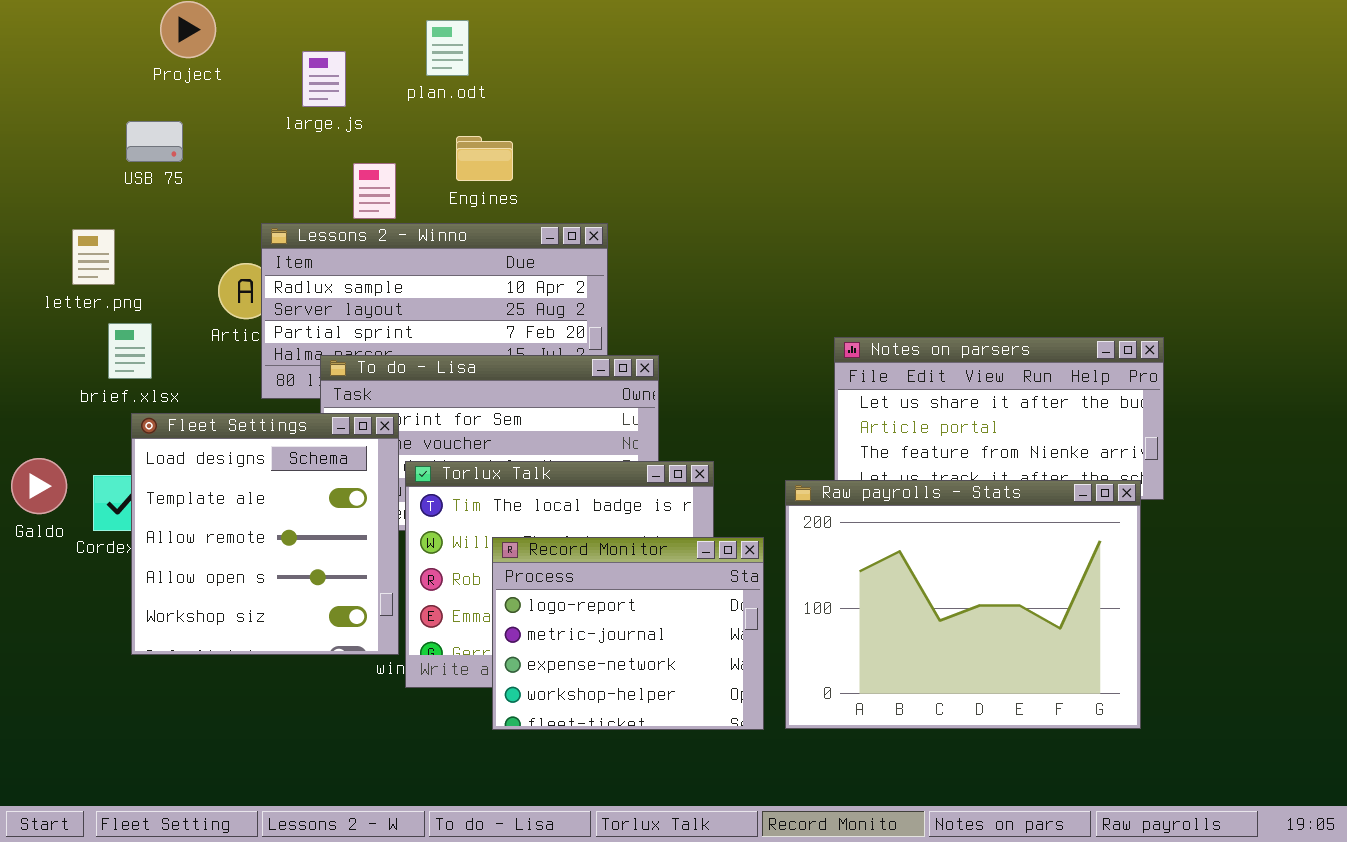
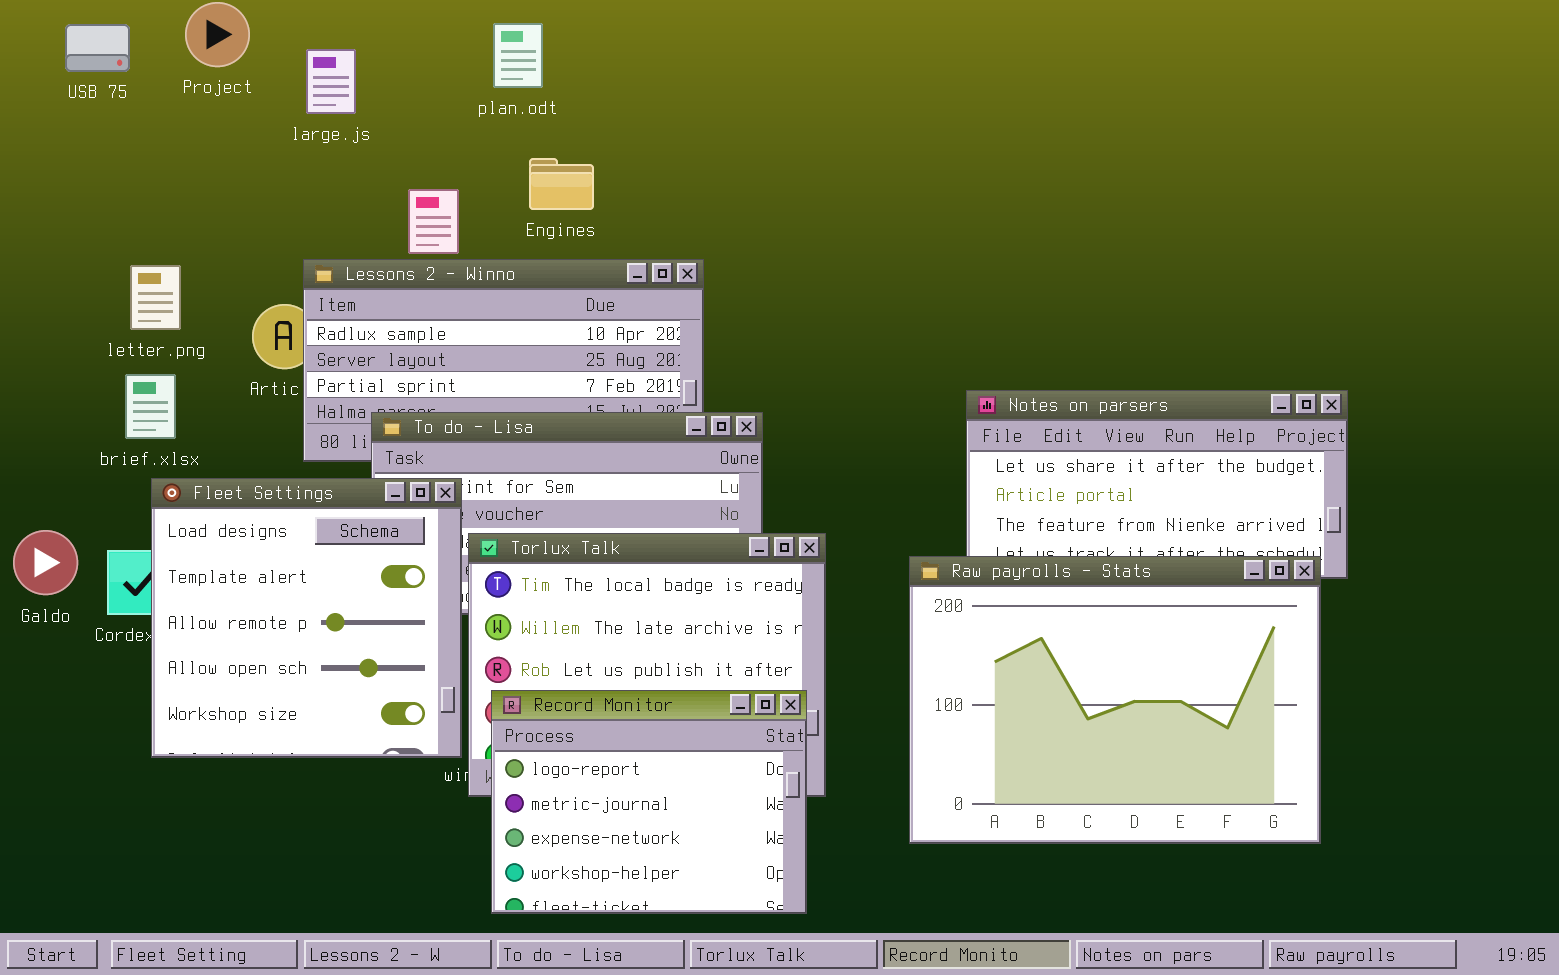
large.js: [302,51,346,107] -> [306,49,356,114], moved
USB 75: [126,121,183,162] -> [65,24,130,72], moved
letter.png: [72,229,115,285] -> [130,265,181,330], moved
Record Monitor: [492,537,764,730] -> [491,690,807,914], moved

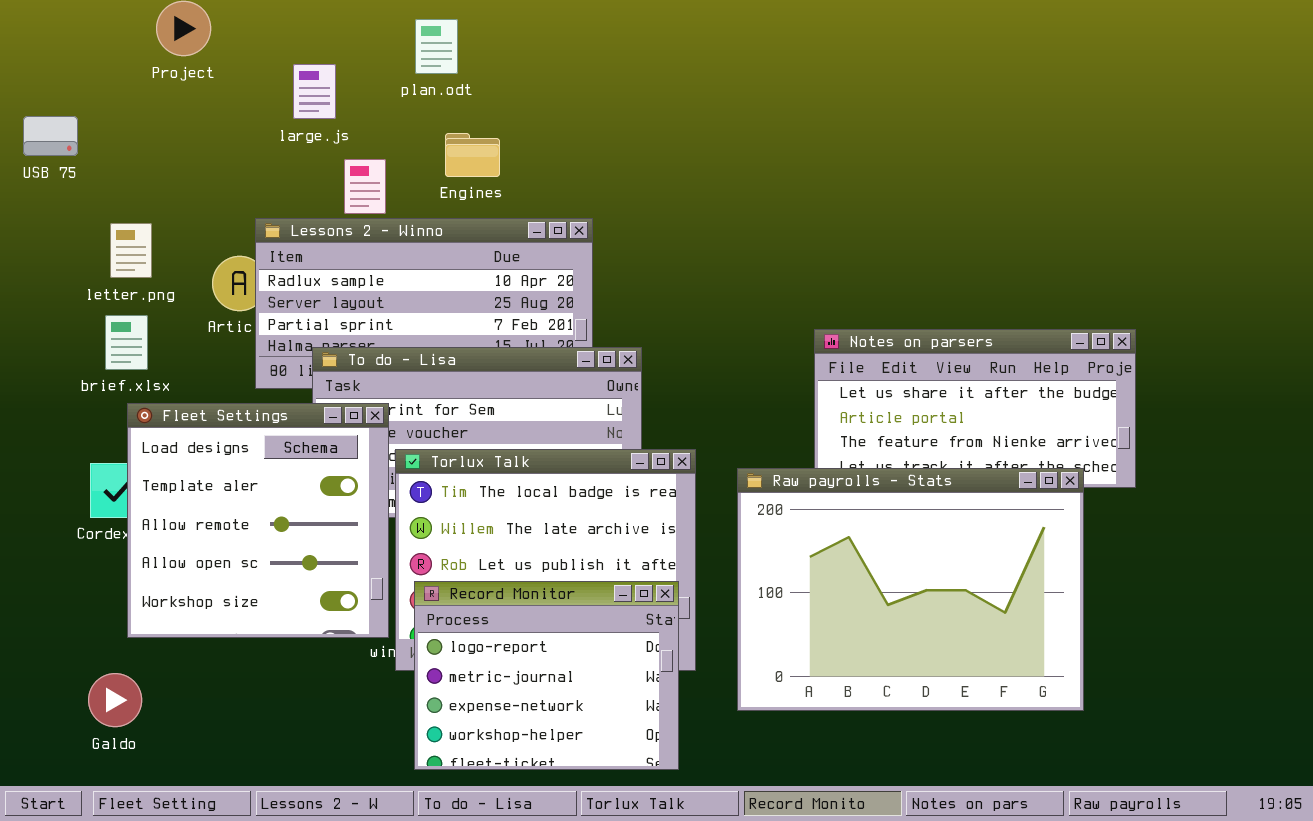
USB 75: [65,24,130,72] -> [23,116,78,156], moved
large.js: [306,49,356,114] -> [293,64,336,119], moved
Galdo: [13,530,78,595] -> [88,673,142,727], moved
Raw payrolls - Stats: [909,556,1321,844] -> [737,468,1084,711], moved

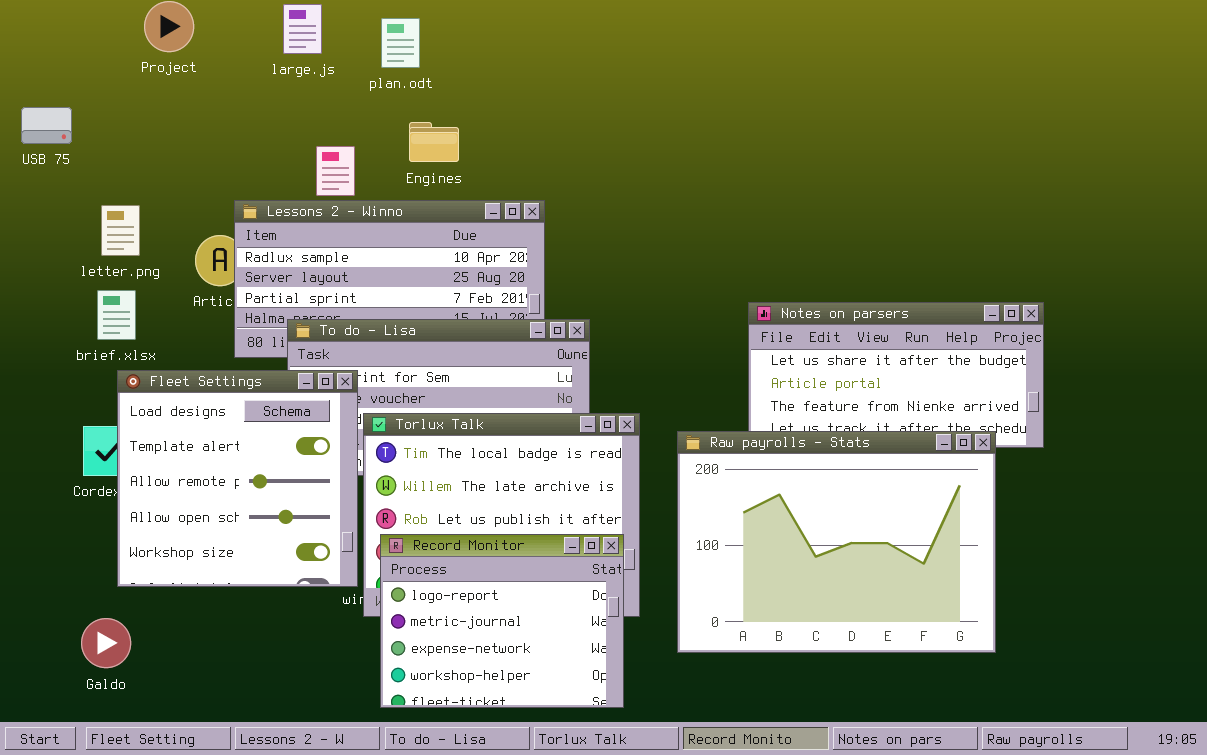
large.js: [293,64,336,119] -> [283,4,322,54], moved

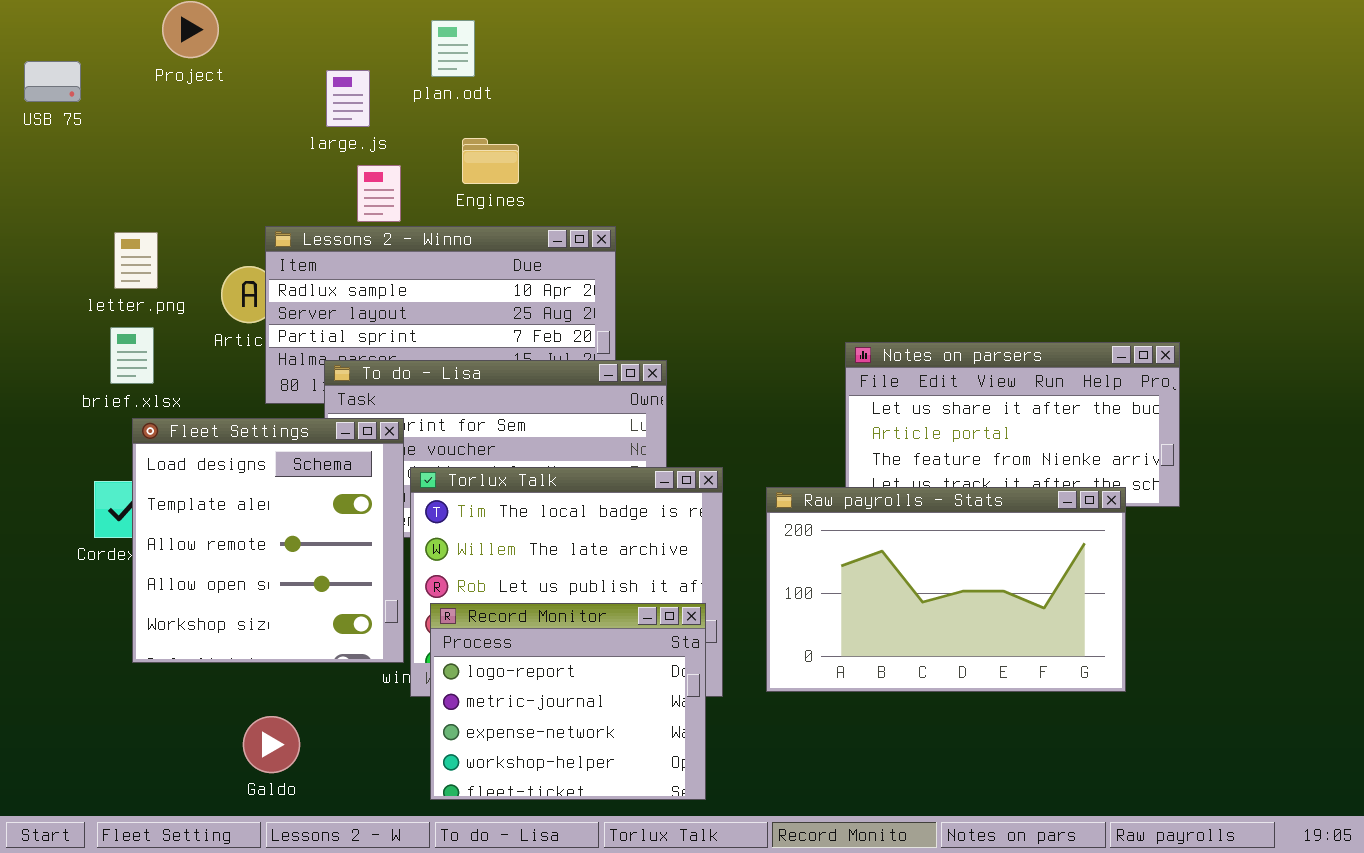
large.js: [283,4,322,54] -> [326,70,370,127], moved
USB 75: [21,107,72,144] -> [24,61,81,102], moved
Raw payrolls - Stats: [677,431,996,653] -> [766,487,1126,692], resized
Galdo: [81,618,131,668] -> [243,716,300,773], moved

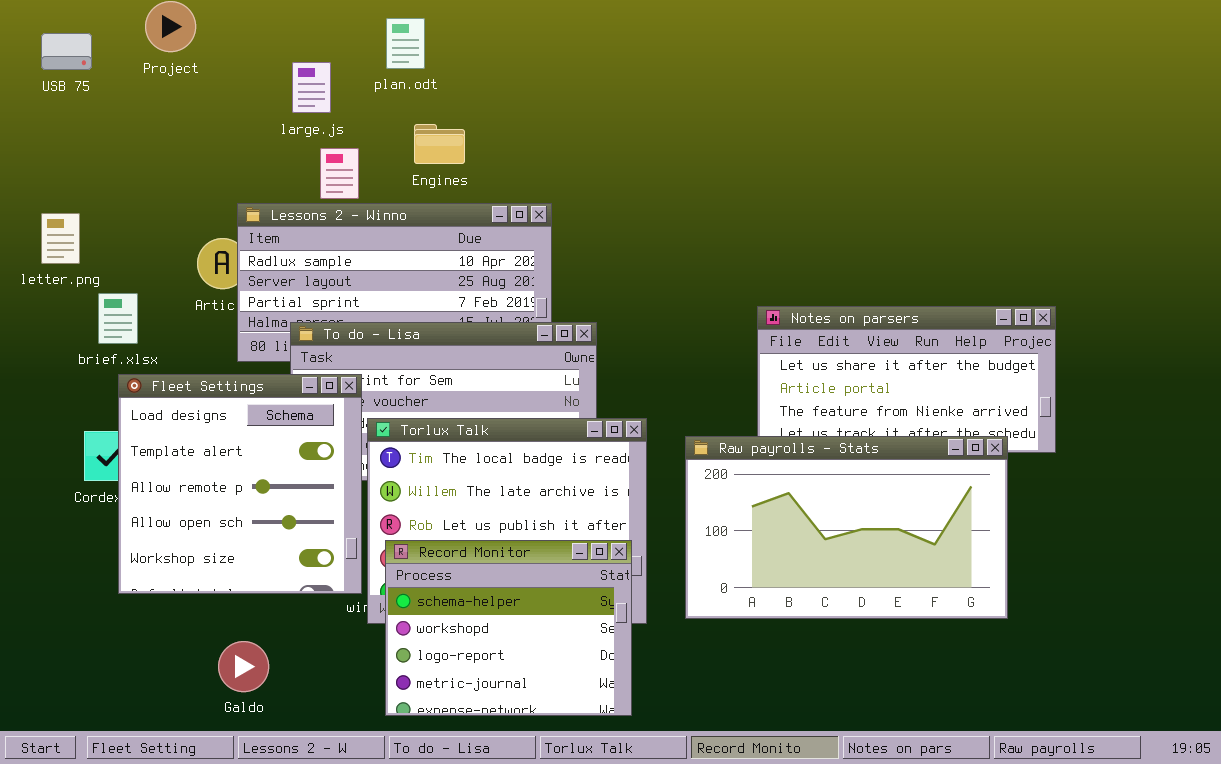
USB 75: [24,61,81,102] -> [41,33,92,70], moved
letter.png: [114,232,158,289] -> [41,213,80,264], moved
Record Monitor: [430,603,706,800] -> [385,540,632,716], scrolled up 2 rows

